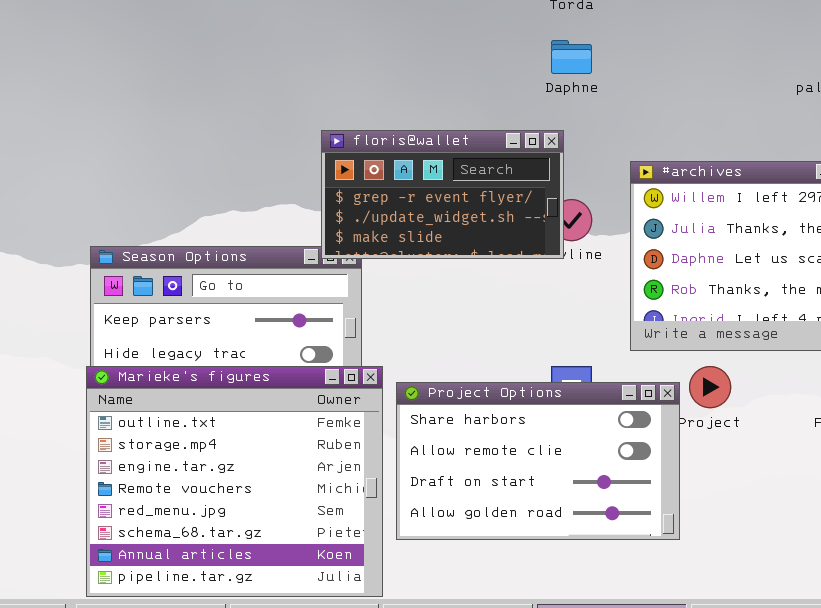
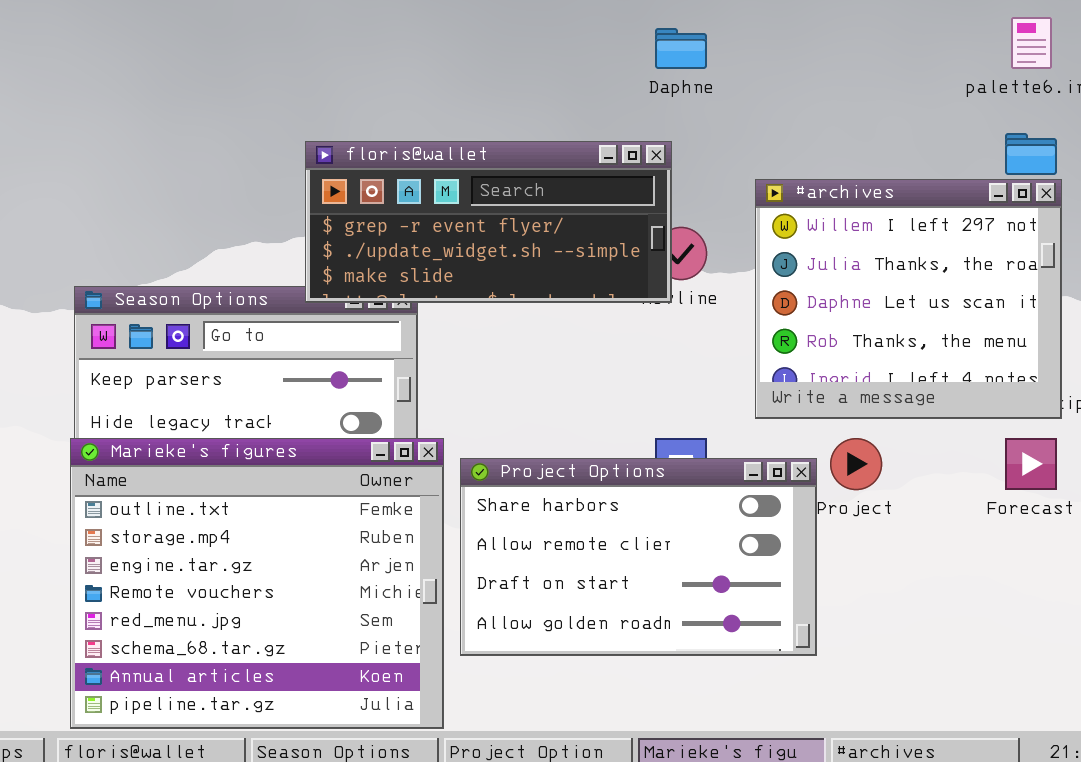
floris@wallet: [321,130,564,259] -> [305,141,672,303], resized

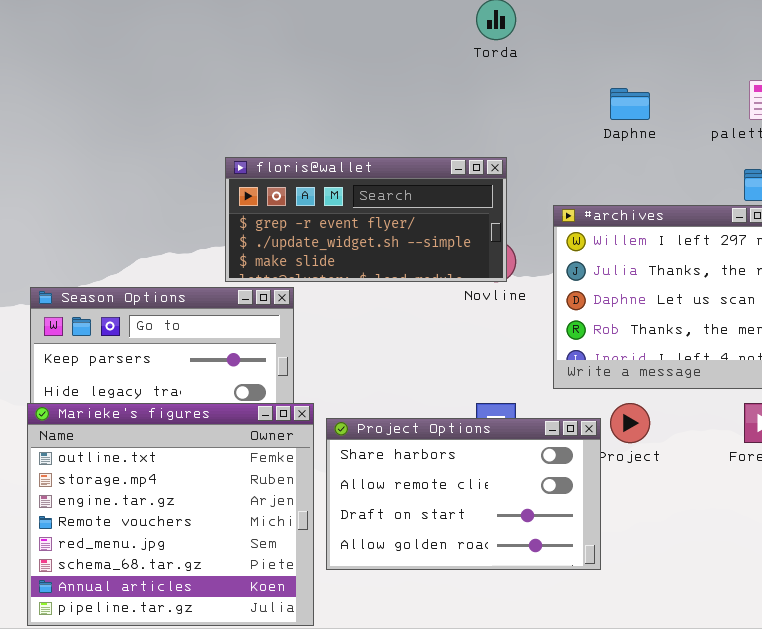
Daphne: [655,28,707,69] -> [610,88,650,120], moved
floris@wallet: [305,141,672,303] -> [225,157,507,282], moved

